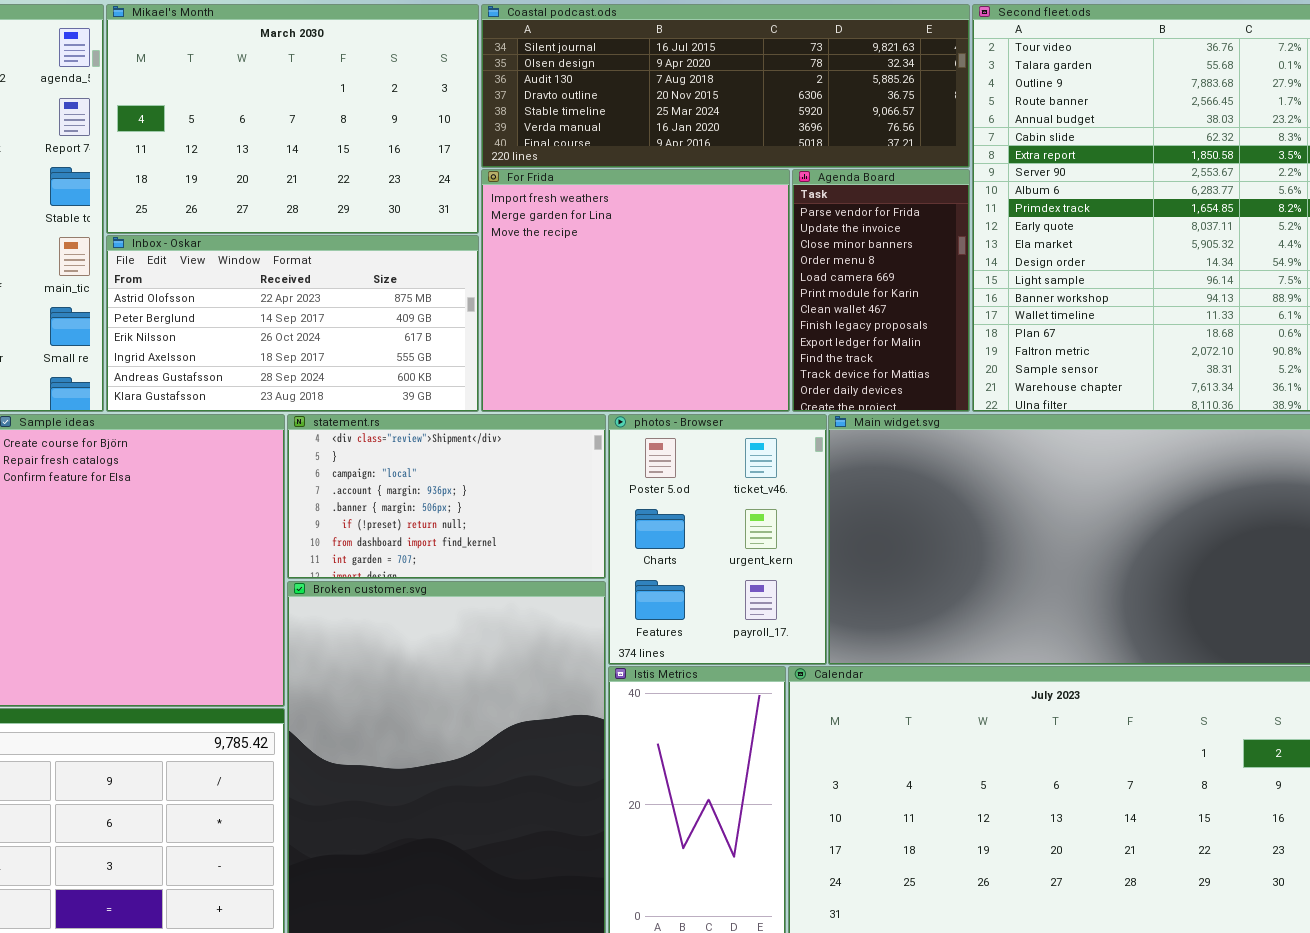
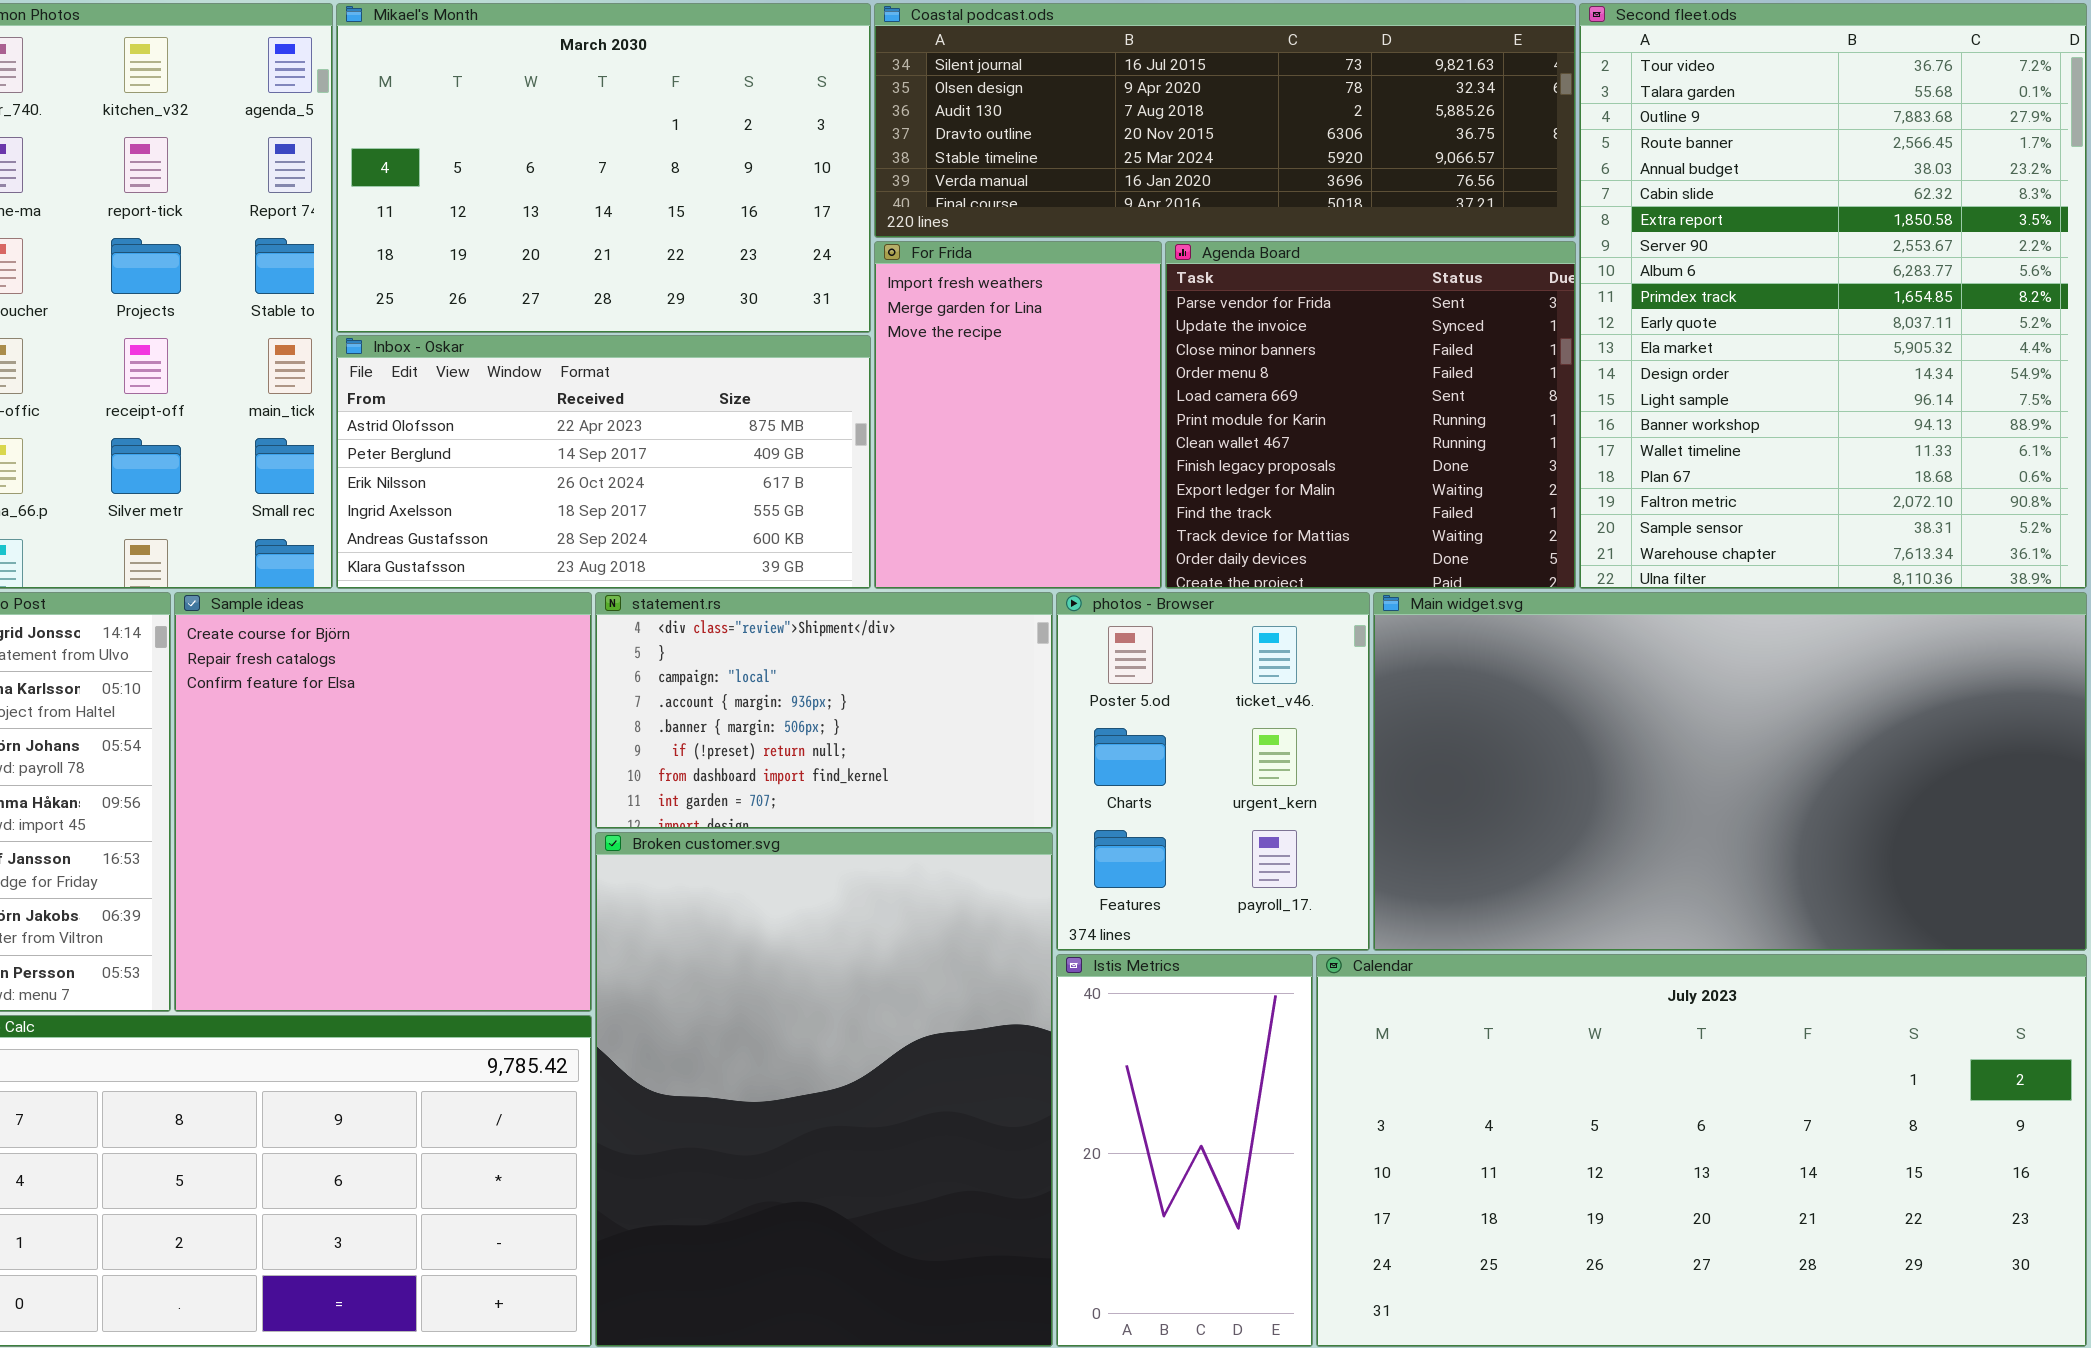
For Frida: [481,169,790,412] -> [874,241,1162,589], resized
Agenda Board: [792,169,970,412] -> [1165,241,1576,589], resized

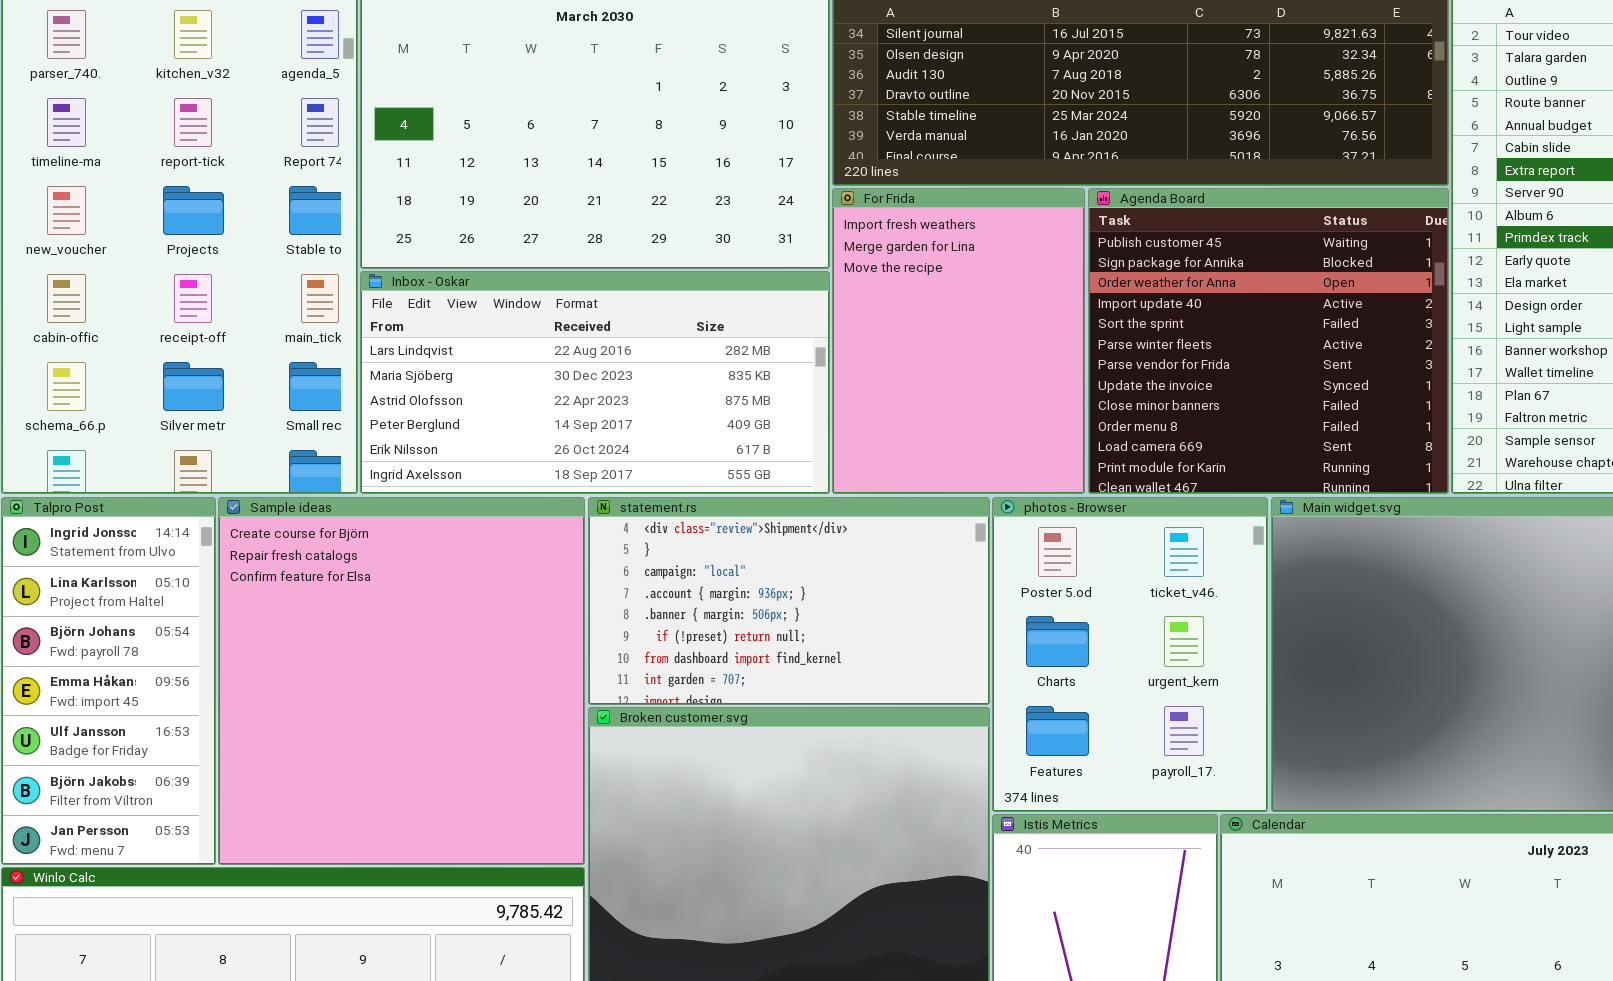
Agenda Board: [1165,241,1576,589] -> [1088,188,1449,494], scrolled up 6 rows
Inbox - Oskar: [336,335,871,589] -> [360,271,830,494], scrolled up 2 rows

